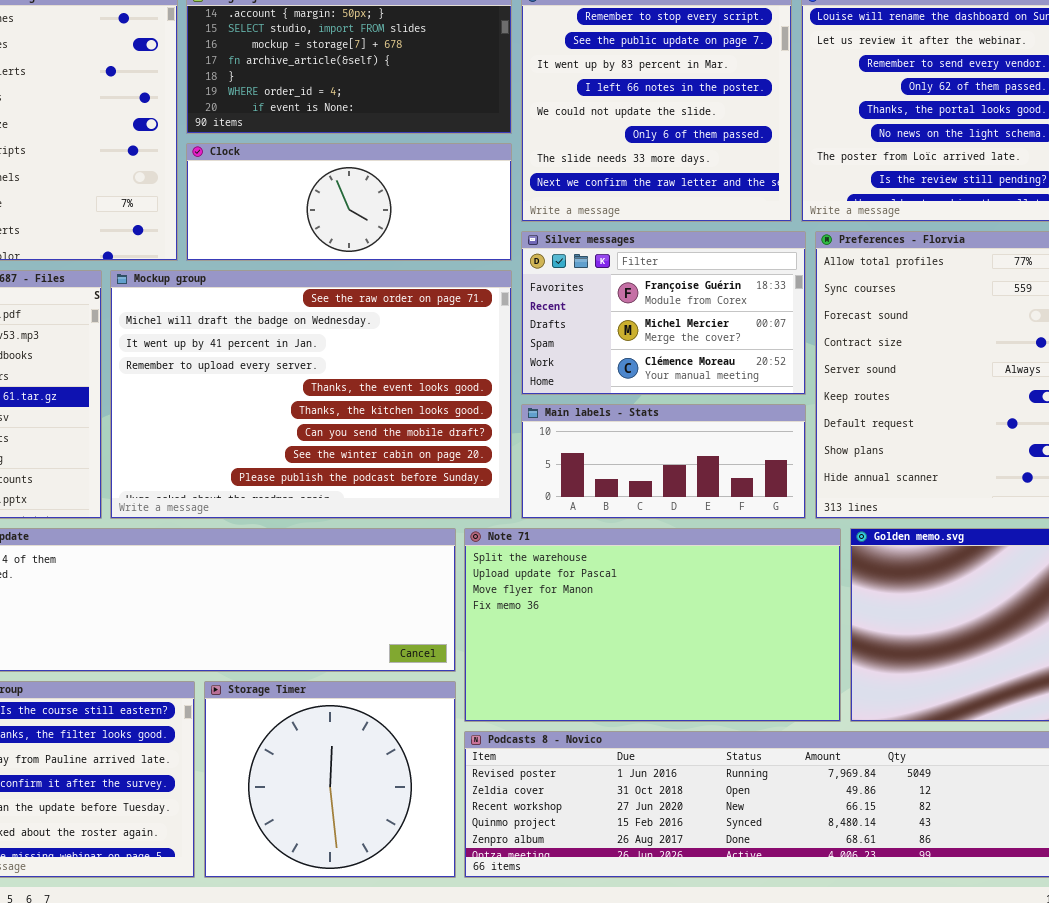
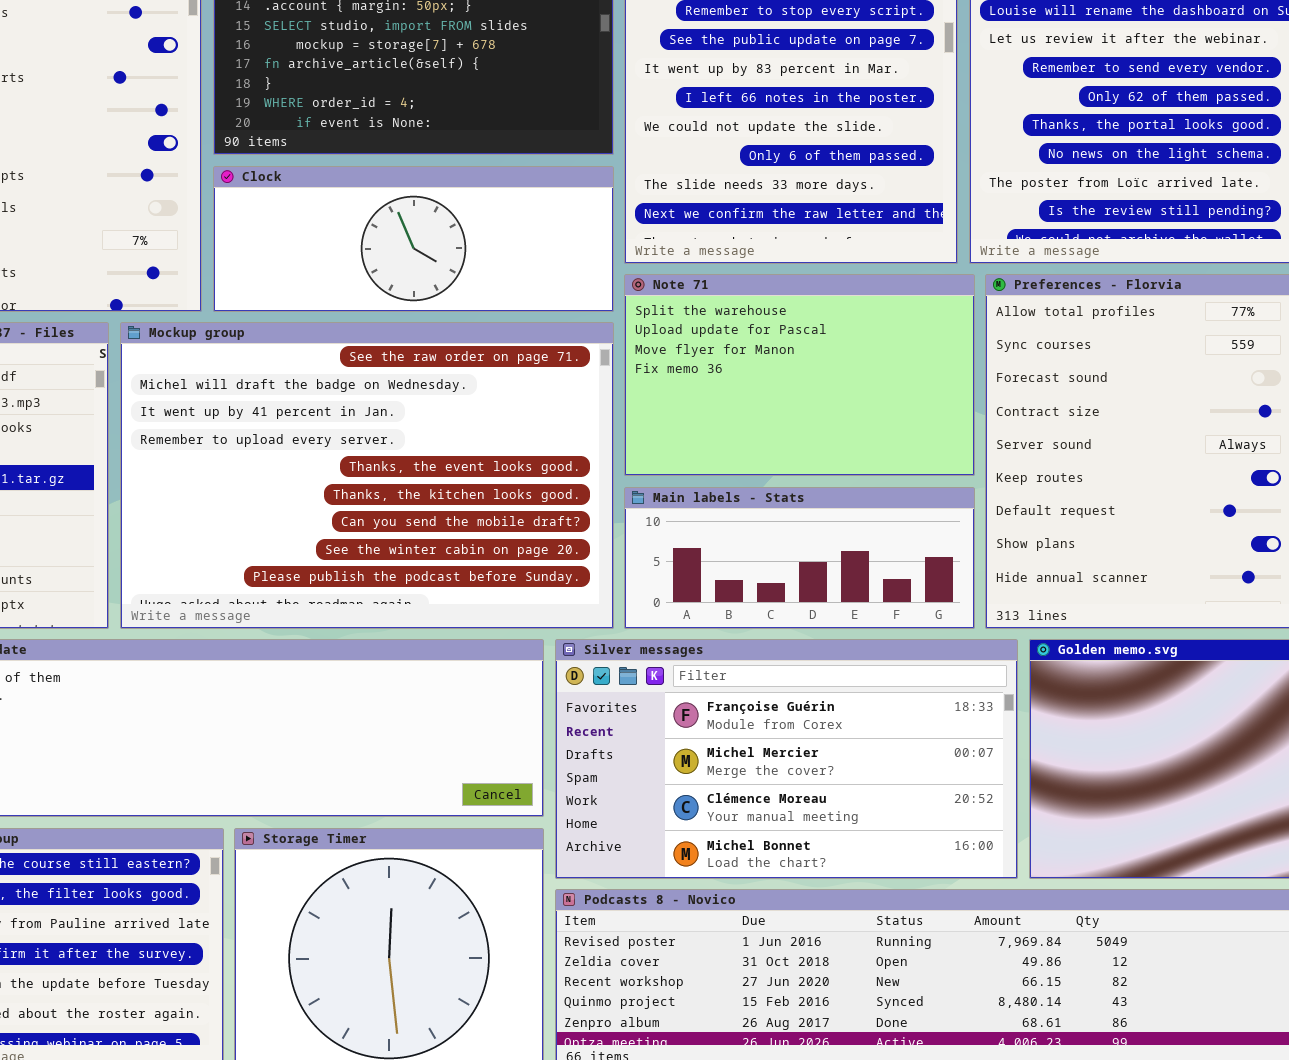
Silver messages: [521,231,806,395] -> [555,639,1018,879], moved, resized
Note 71: [464,528,841,722] -> [624,274,975,476], moved, resized

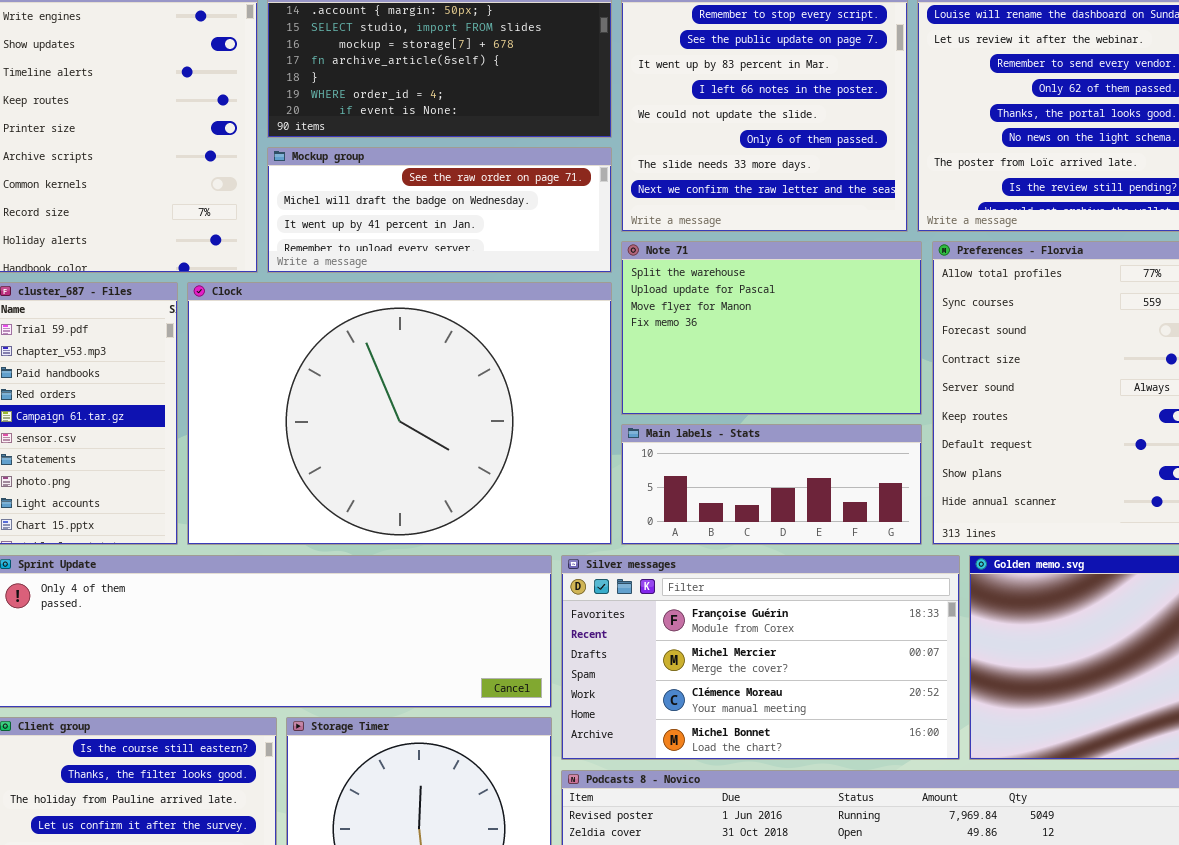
Clock: [213,166,614,312] -> [187,282,612,545], moved, resized
Mockup group: [120,322,614,629] -> [267,147,612,273], moved, resized

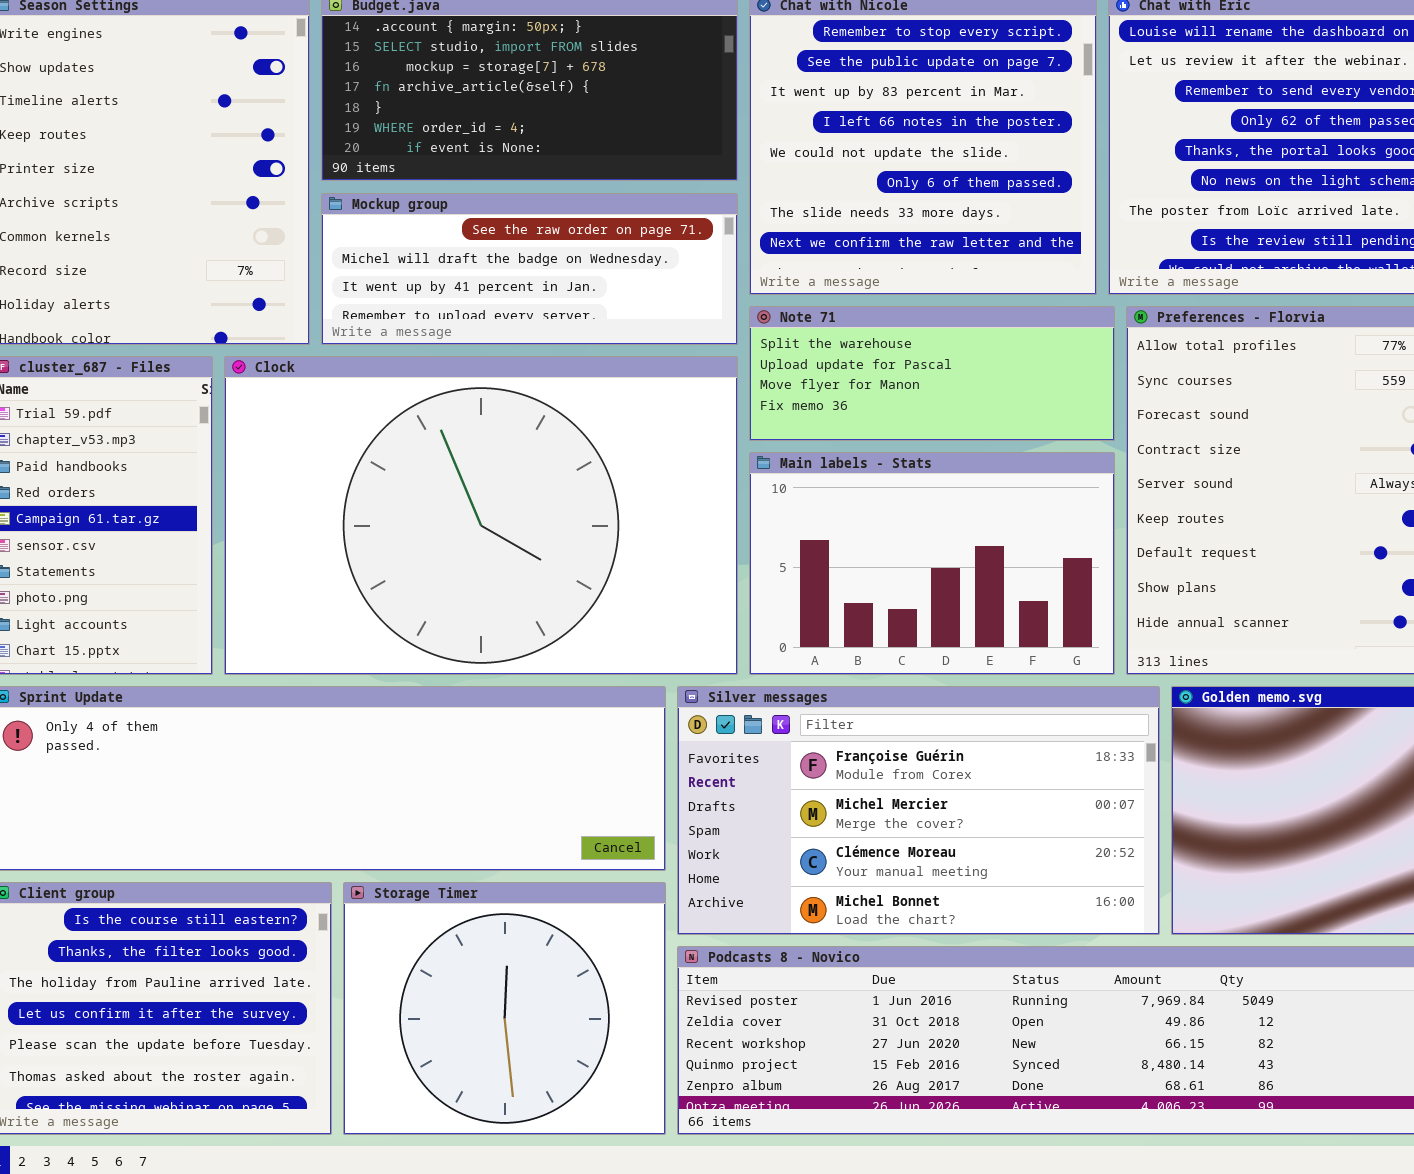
Note 71: [621,241,922,415] -> [749,306,1115,441], resized
Main labels - Stats: [621,424,922,545] -> [749,452,1115,675], resized

